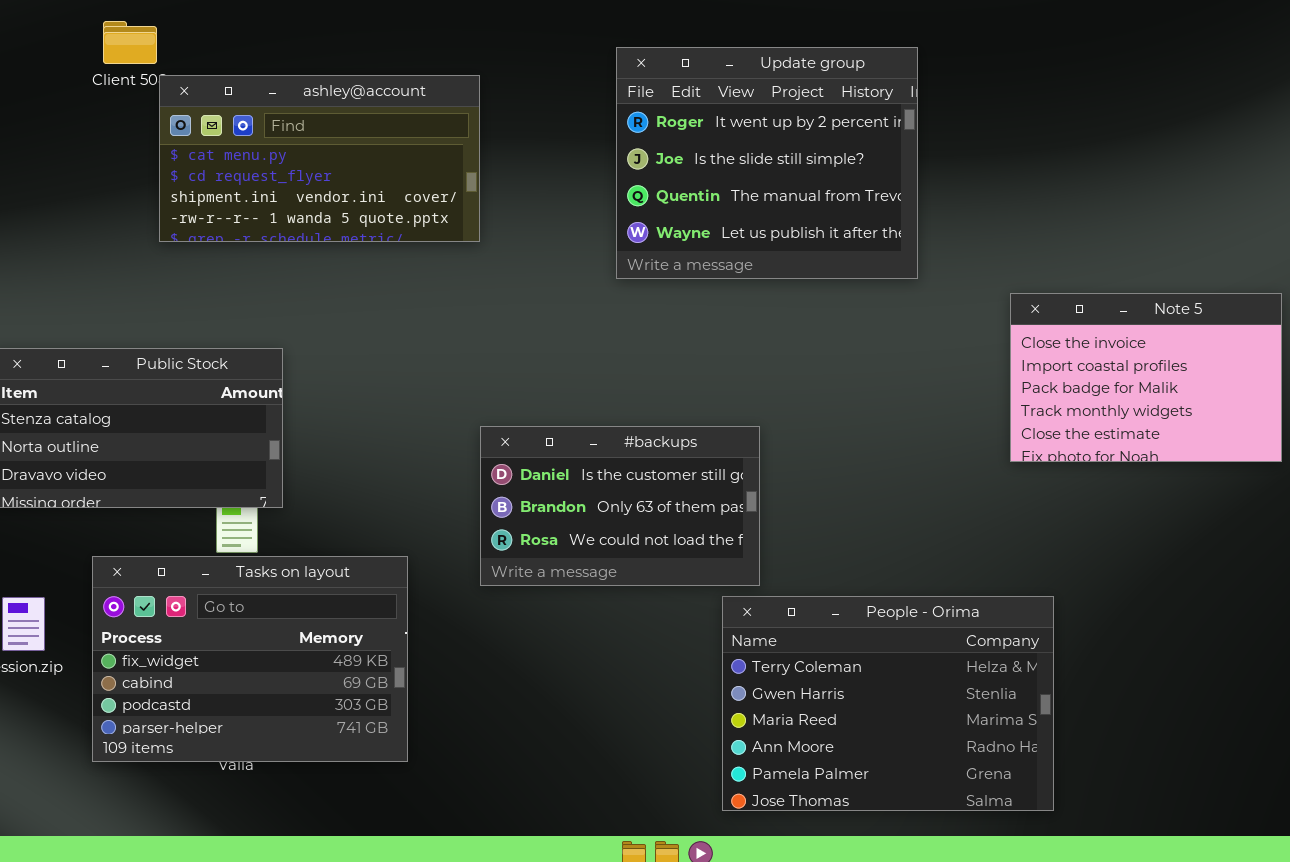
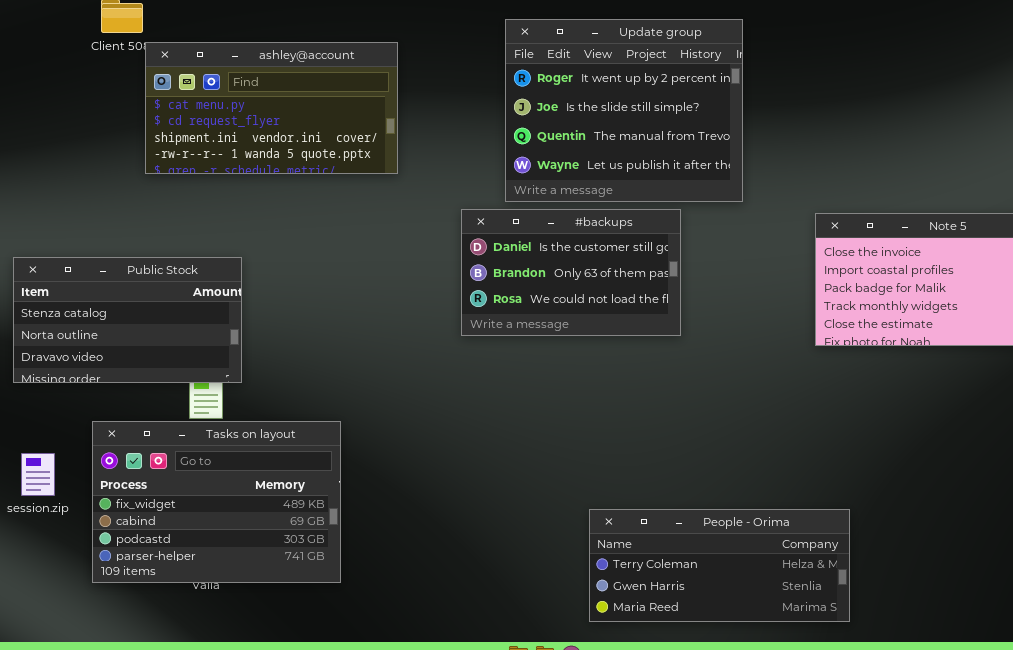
#backups: [480,426,760,586] -> [461,209,681,336], moved
People - Orima: [722,596,1054,811] -> [589,509,850,622], resized

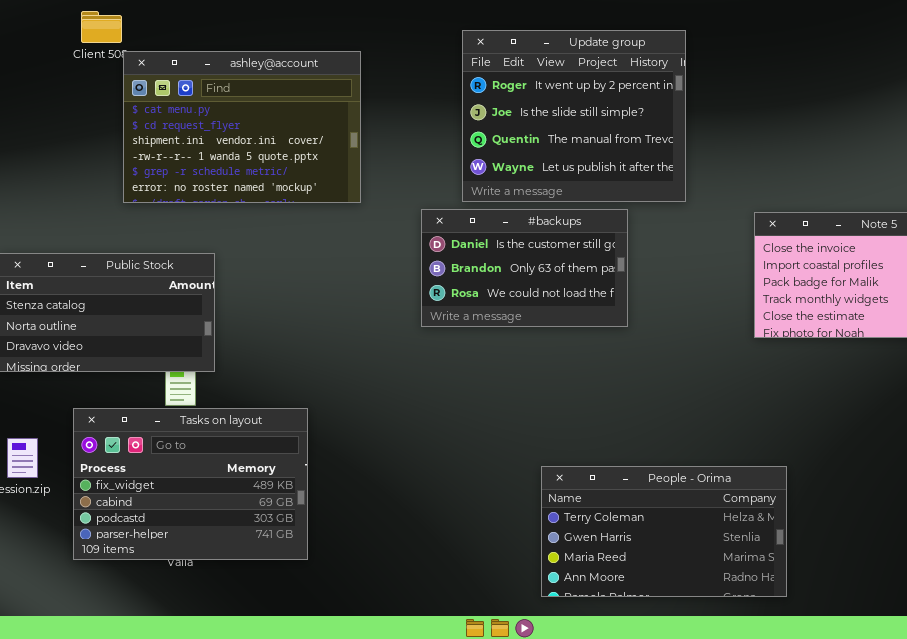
ashley@account: [145,42,398,174] -> [123,51,361,203], resized
People - Orima: [589,509,850,622] -> [541,466,787,597], resized

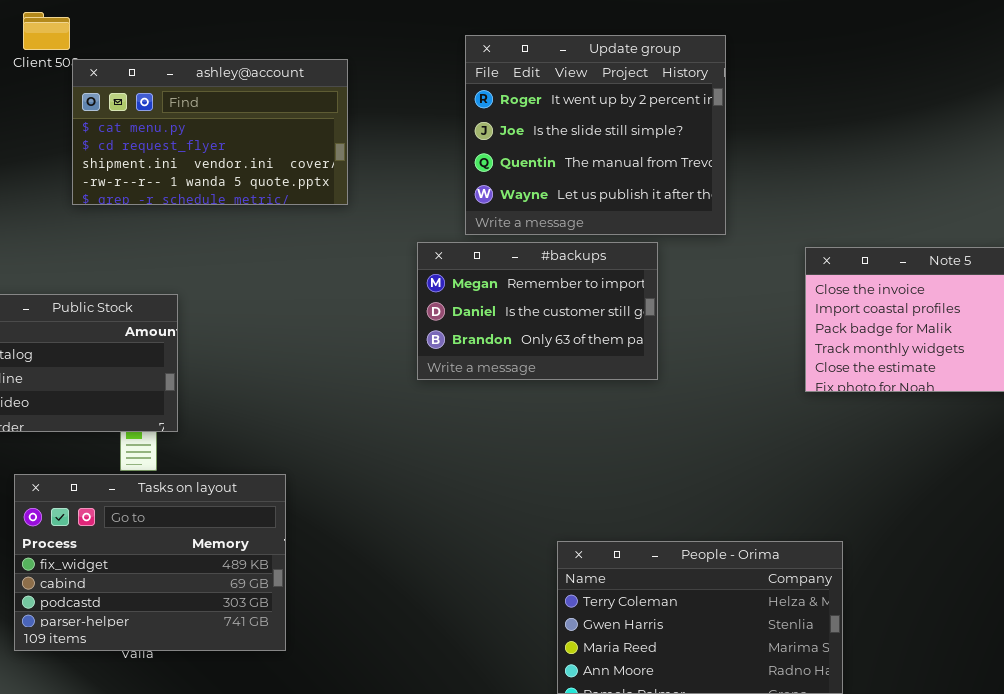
ashley@account: [123,51,361,203] -> [72,59,348,205], resized
#backups: [421,209,628,327] -> [417,242,658,380], scrolled up 1 row

